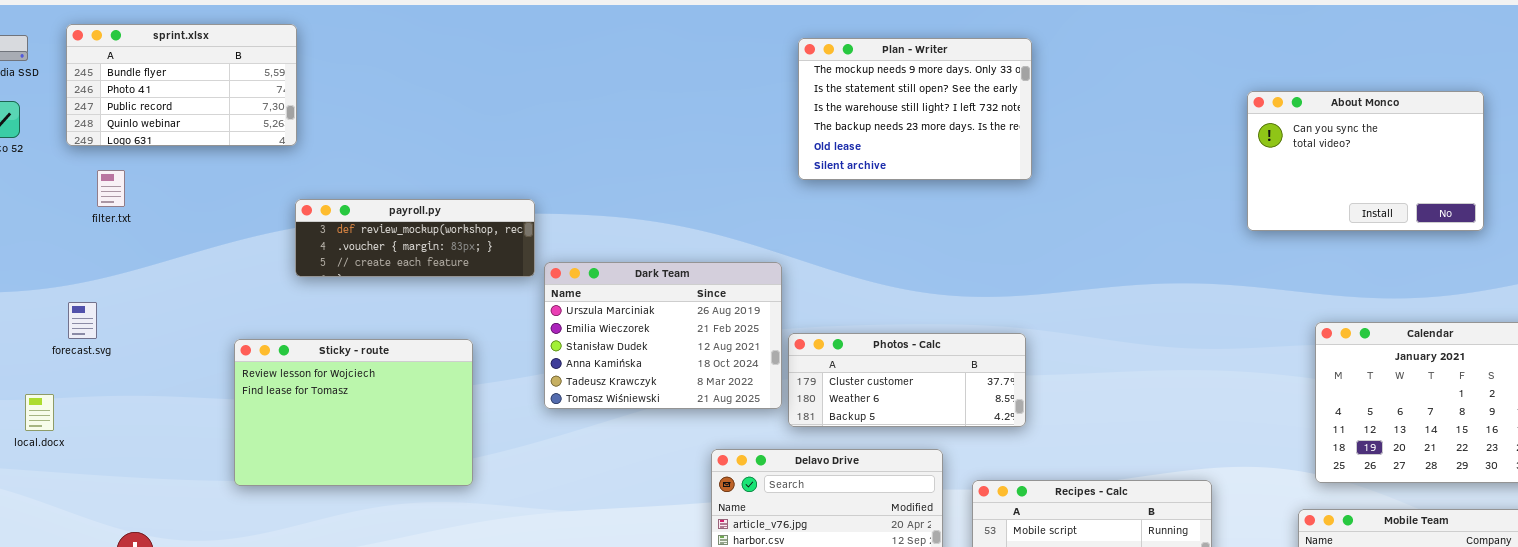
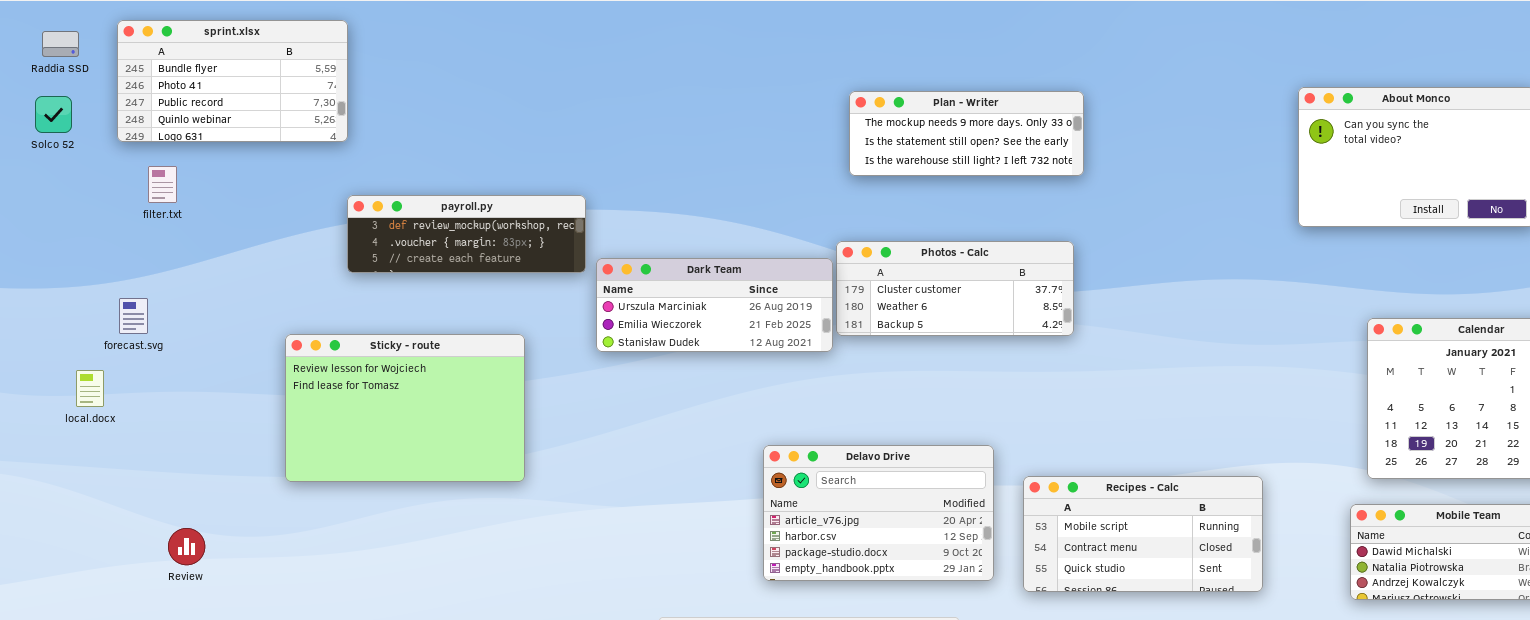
Plan - Writer: [798,38,1032,180] -> [849,91,1084,176], resized
Dark Team: [544,262,782,409] -> [596,258,833,352], resized
Photos - Calc: [788,333,1026,427] -> [836,241,1074,336], moved
local.docx: [25,394,54,431] -> [76,370,104,407], moved

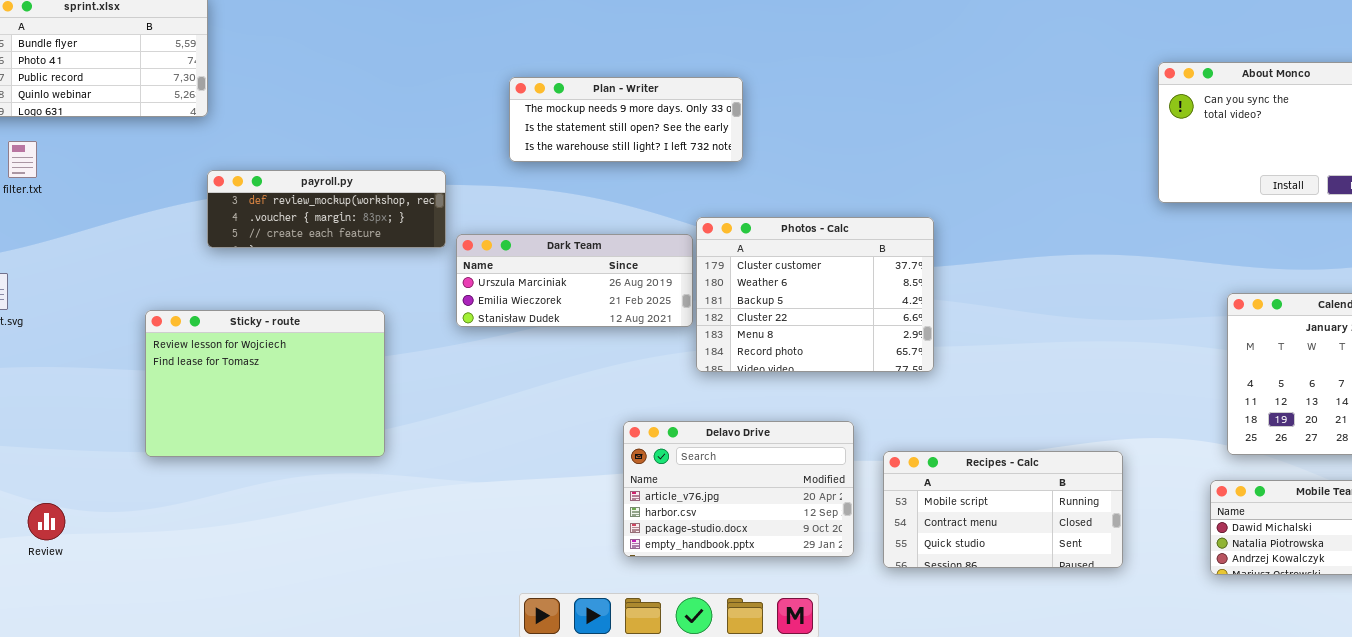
Plan - Writer: [849,91,1084,176] -> [509,77,743,162], moved
Photos - Calc: [836,241,1074,336] -> [696,217,934,372], resized

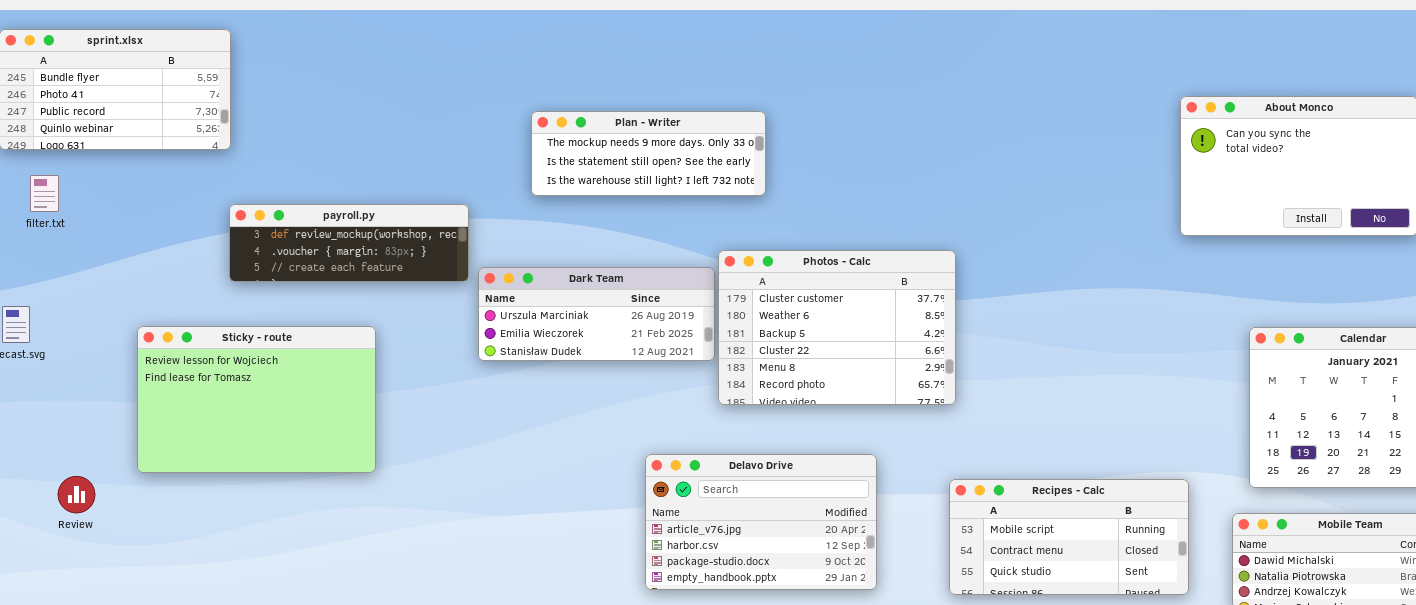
Sticky - route: [145,310,385,457] -> [137,326,376,473], moved
Recipes - Calc: [883,451,1123,568] -> [949,479,1189,595], moved
Review: [28,503,65,540] -> [58,476,95,513], moved

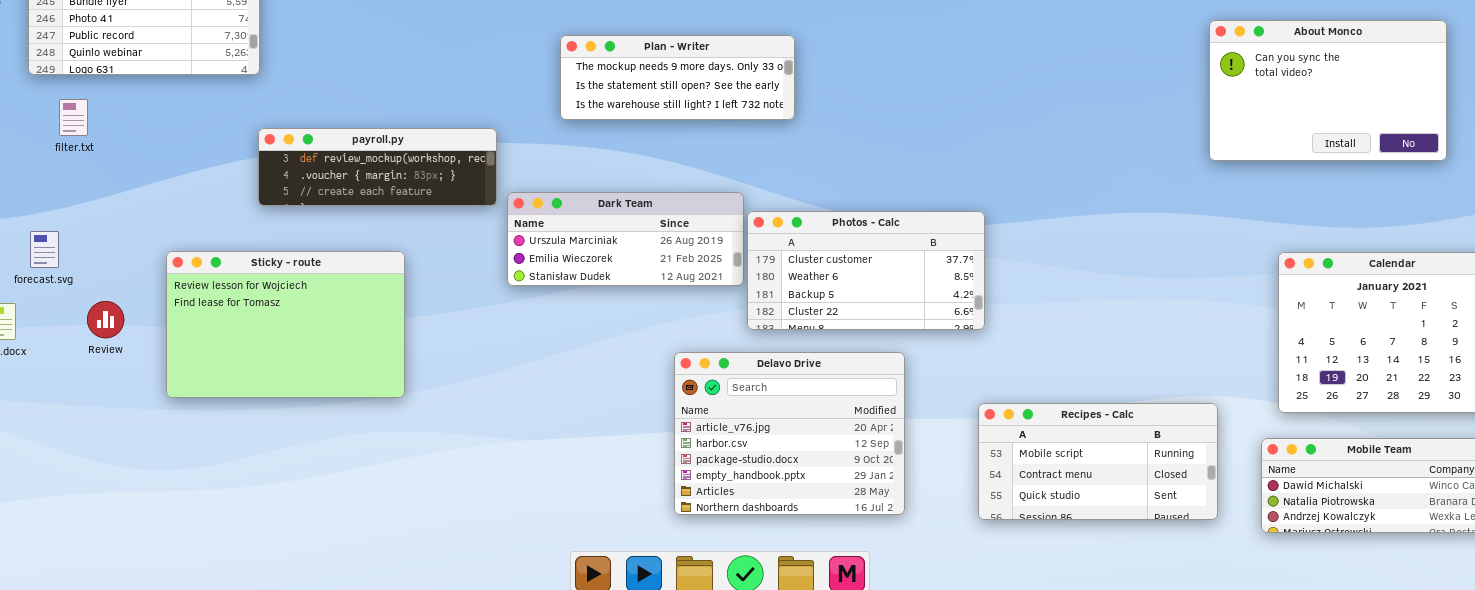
Photos - Calc: [718,250,956,405] -> [747,211,985,330], resized
Delavo Drive: [645,454,877,590] -> [674,352,905,515], resized
Review: [58,476,95,513] -> [87,301,124,338], moved

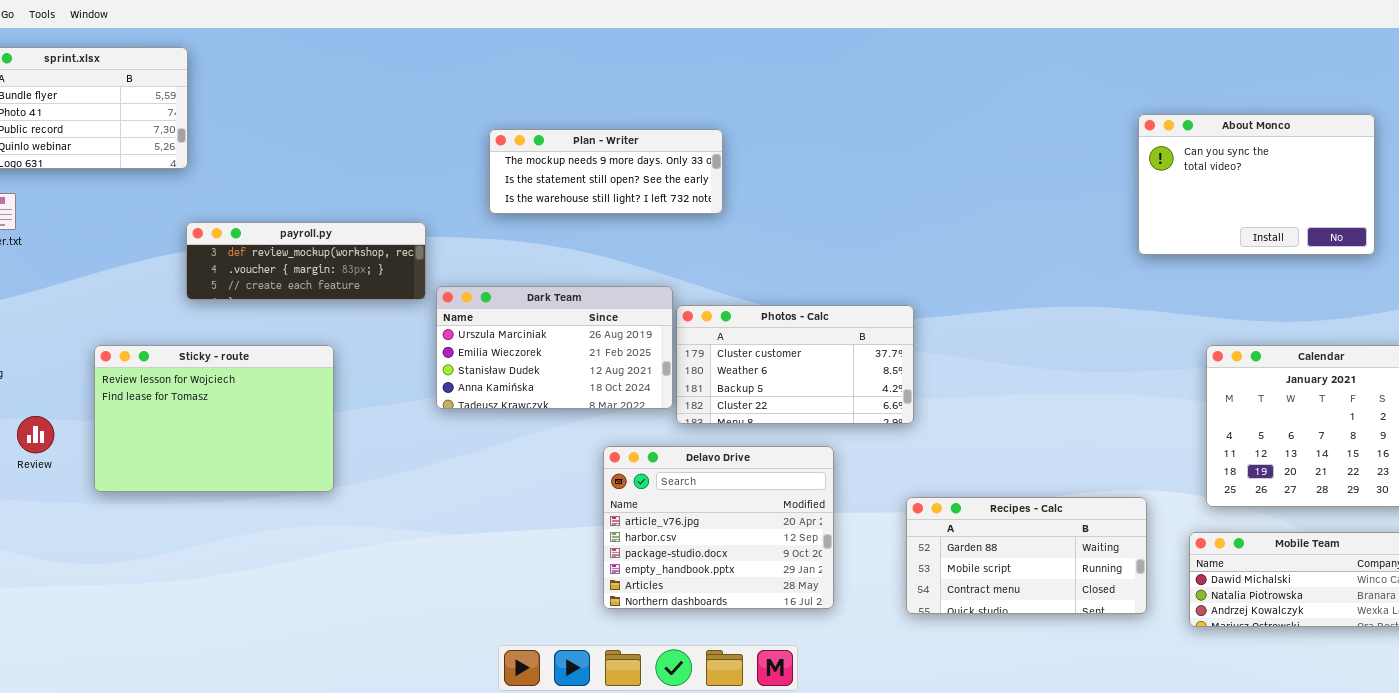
Dark Team: [507,192,744,286] -> [436,286,673,409], resized
Review: [87,301,124,338] -> [17,416,54,453], moved
Recipes - Calc: [978,403,1218,520] -> [906,497,1147,614], scrolled up 1 row

